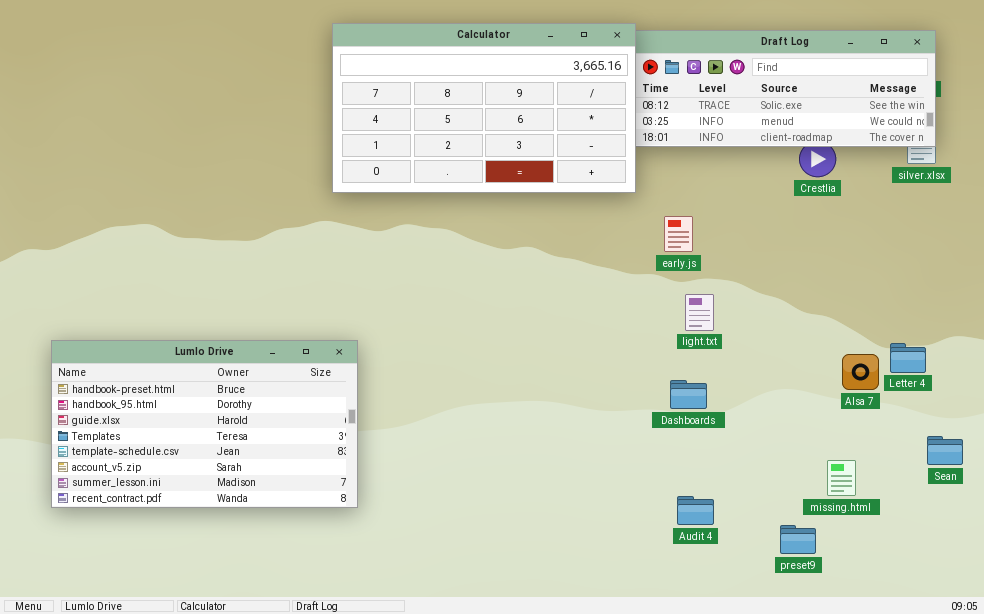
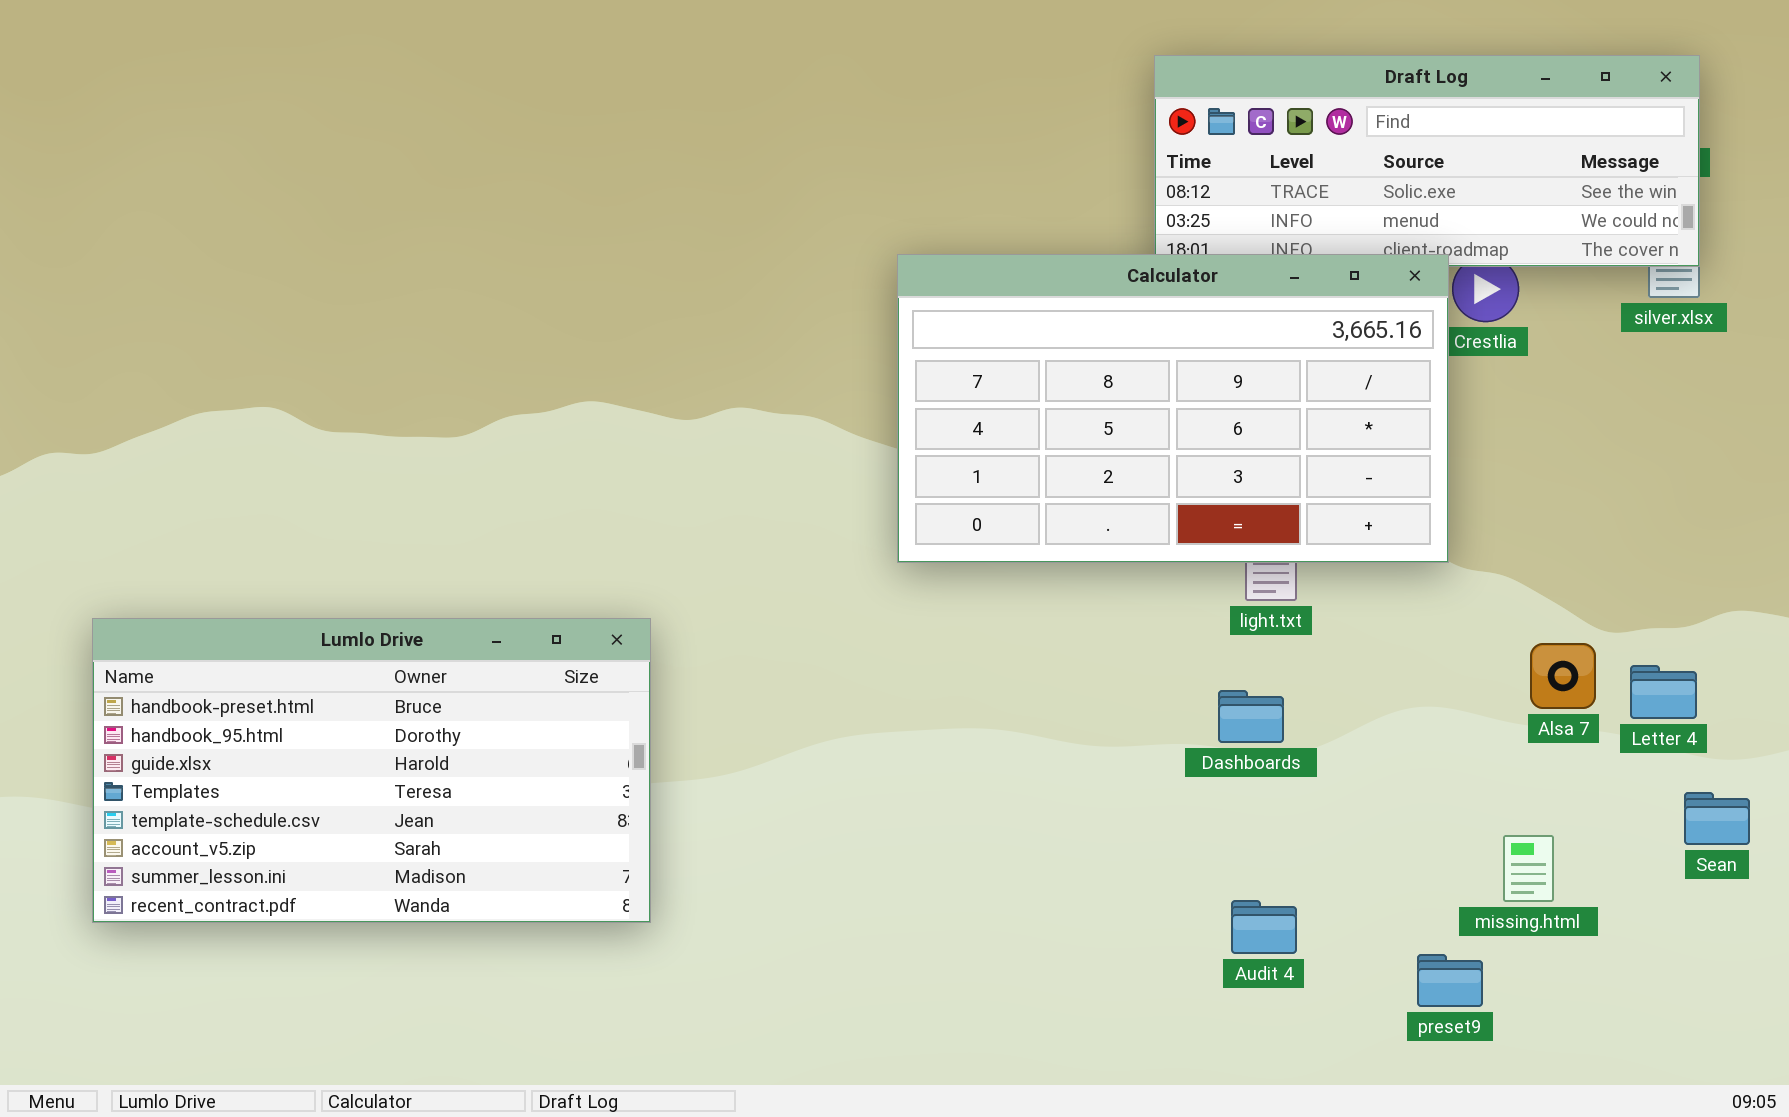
Calculator: [332,23,636,193] -> [897,254,1449,563], moved
Letter 4: [890,343,926,373] -> [1630,665,1697,719], moved

